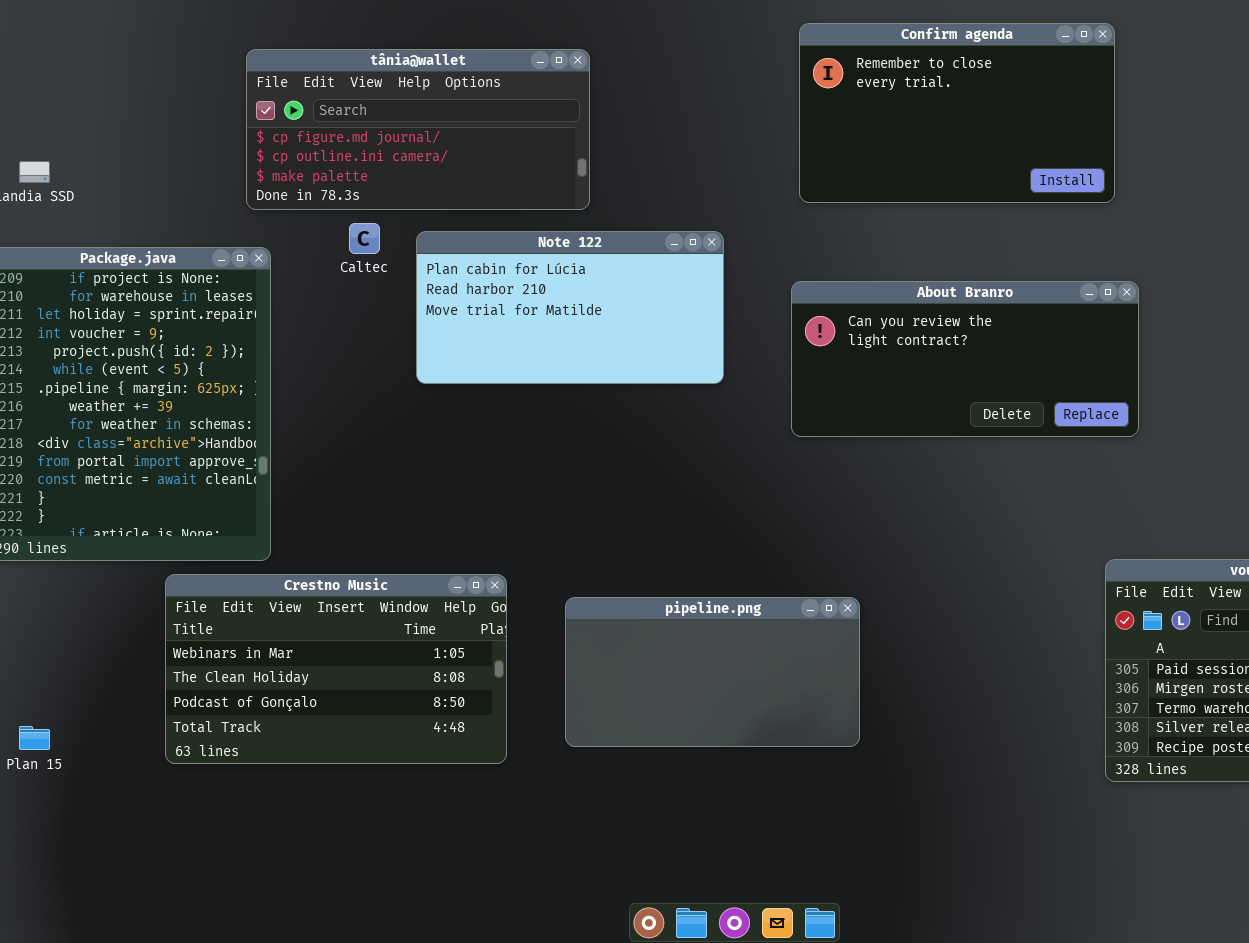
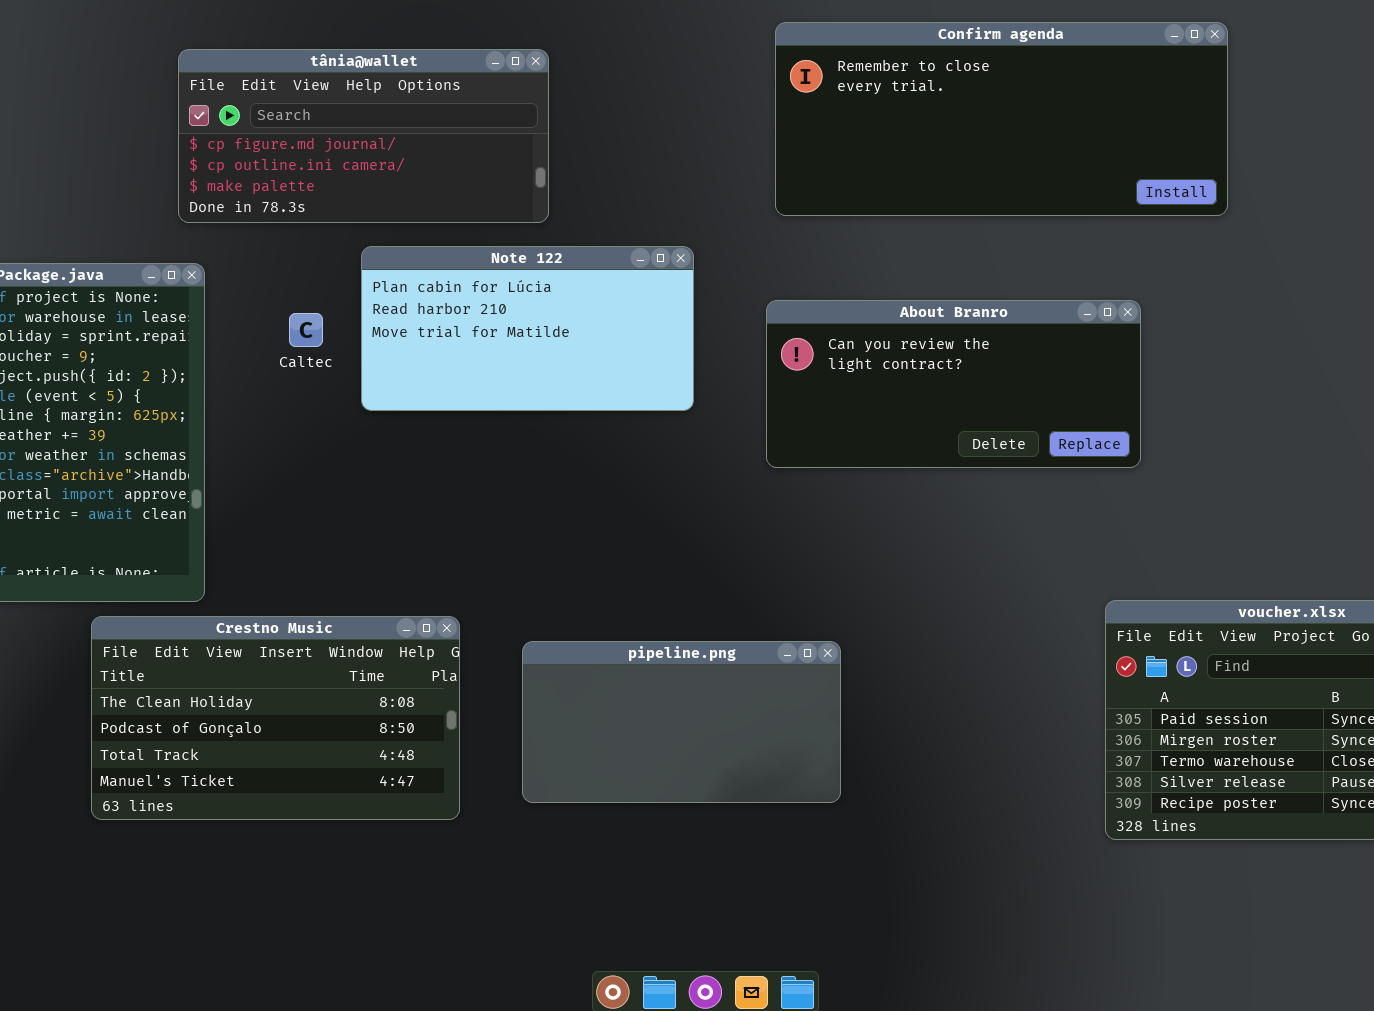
Confirm agenda: [799,23,1115,203] -> [775,22,1228,216], resized
Caltec: [349,223,380,254] -> [289,313,323,347], moved
Crestno Music: [165,574,507,764] -> [91,616,460,820], scrolled down 1 row

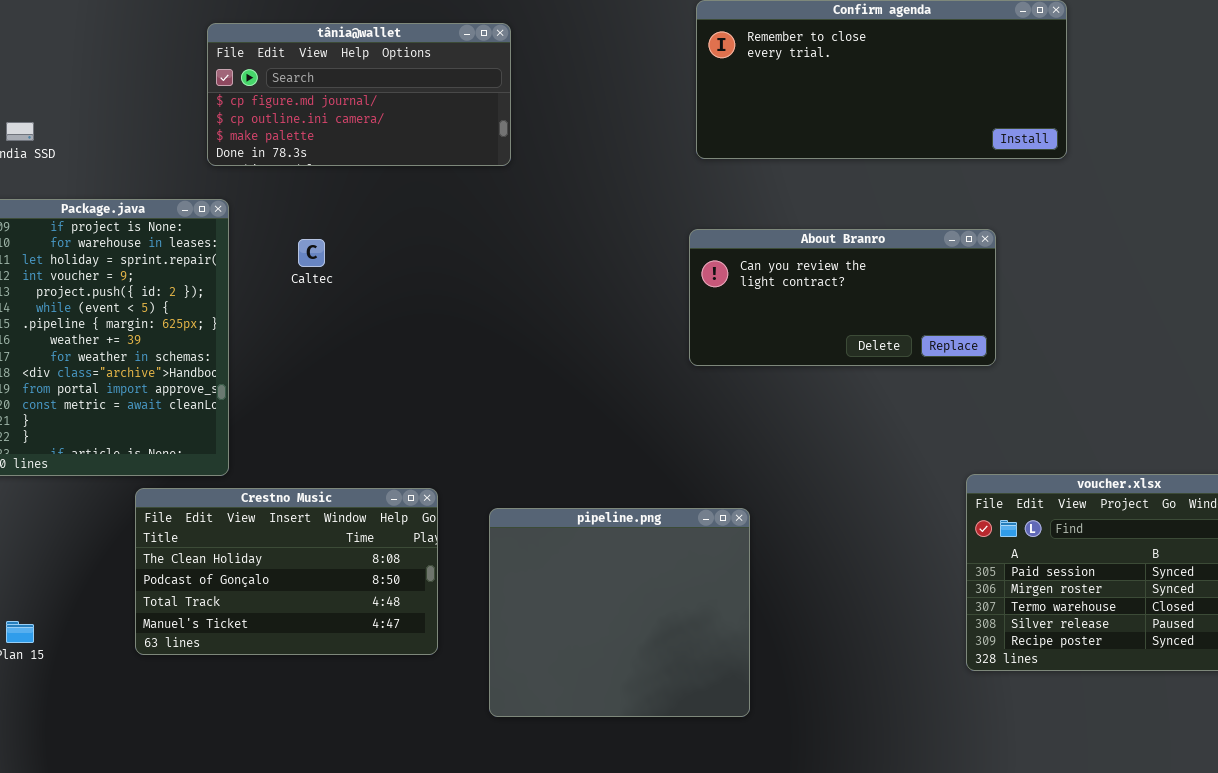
Note 122: [361,246,694,411] -> none, closed
pipeline.png: [522,641,841,803] -> [489,508,750,717], resized

